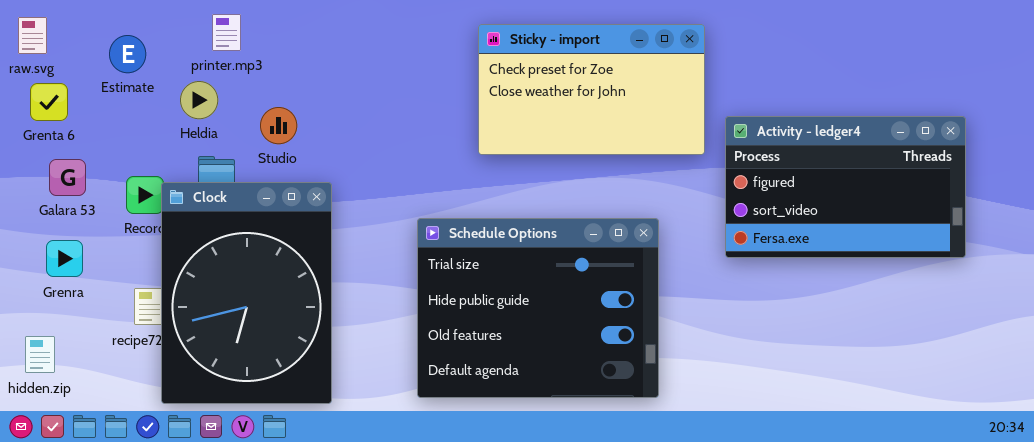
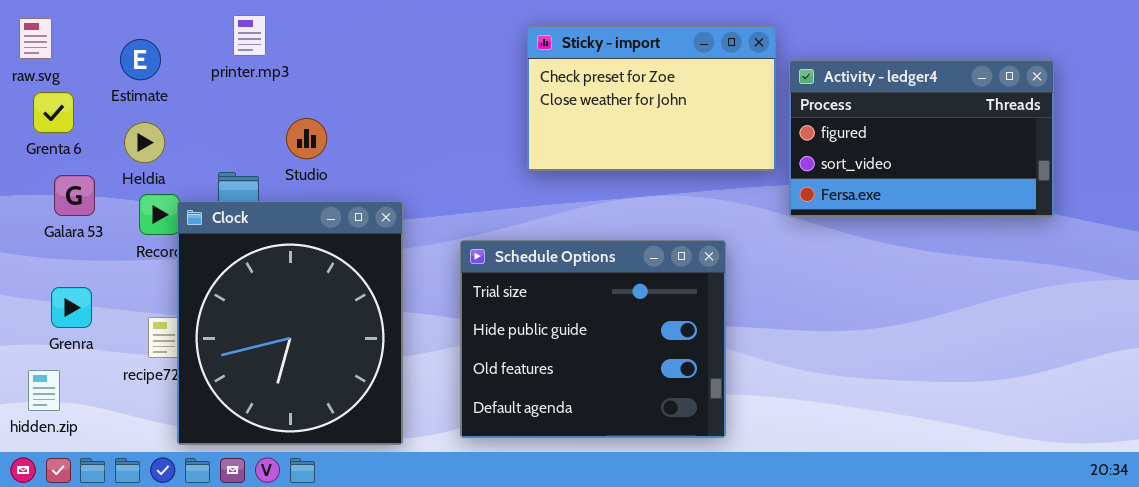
Heldia: [180,81,218,119] -> [124,122,165,163], moved
Activity - ledger4: [725,116,966,258] -> [789,60,1054,217], moved
Clock: [161,182,332,404] -> [177,201,403,445], resized
Grenra: [46,240,83,277] -> [51,287,92,328], moved

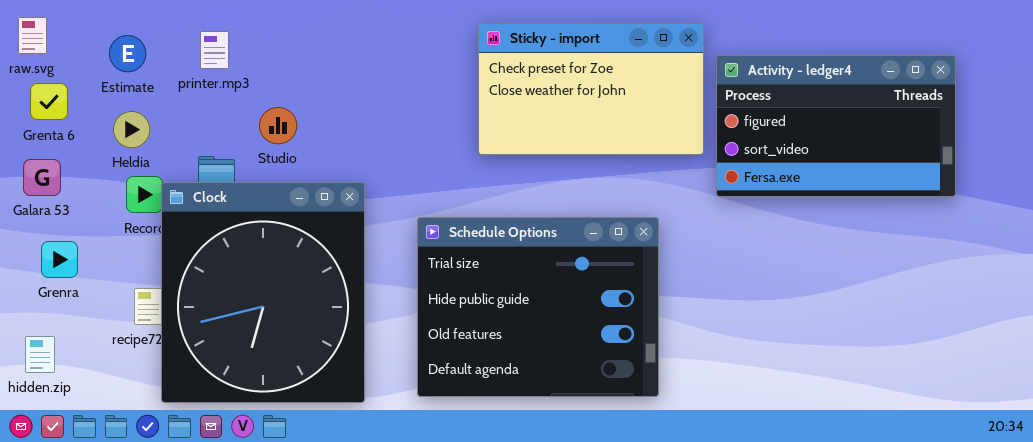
printer.mp3: [233,15,266,56] -> [200,31,229,69], moved
Galara 53: [54,175,95,216] -> [23,159,61,196], moved
Grenra: [51,287,92,328] -> [41,241,78,278], moved

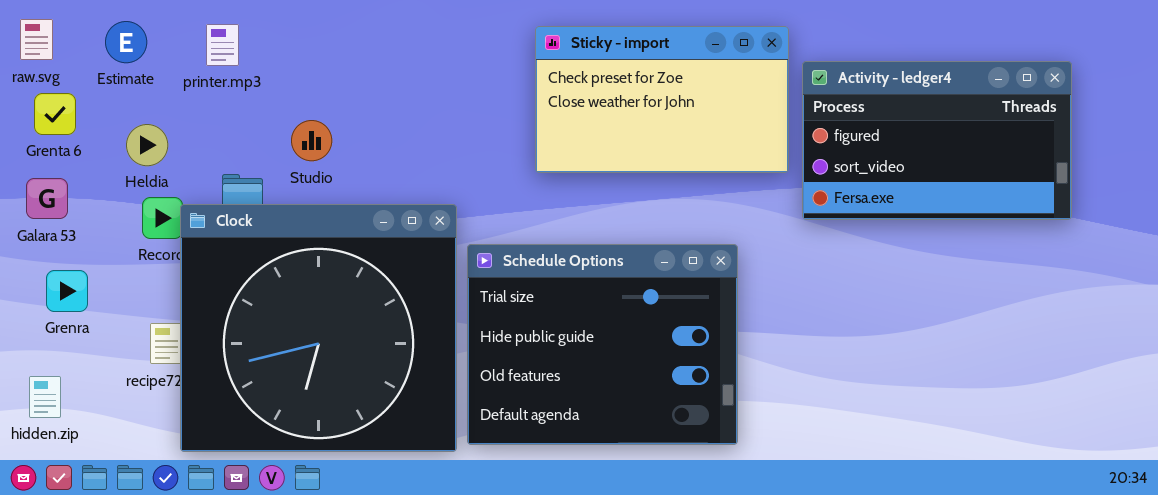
printer.mp3: [200,31,229,69] -> [206,24,239,66], moved
Estimate: [109,35,146,72] -> [105,21,147,63], moved
Clock: [161,182,365,403] -> [180,204,457,452], resized

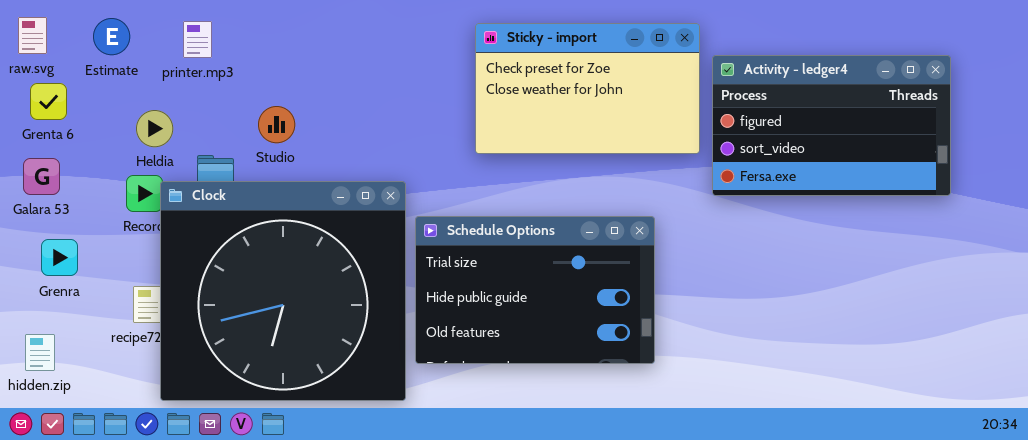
Heldia: [126,124,168,166] -> [136,110,173,147], moved
Schedule Options: [467,244,738,445] -> [415,216,655,364], resized

